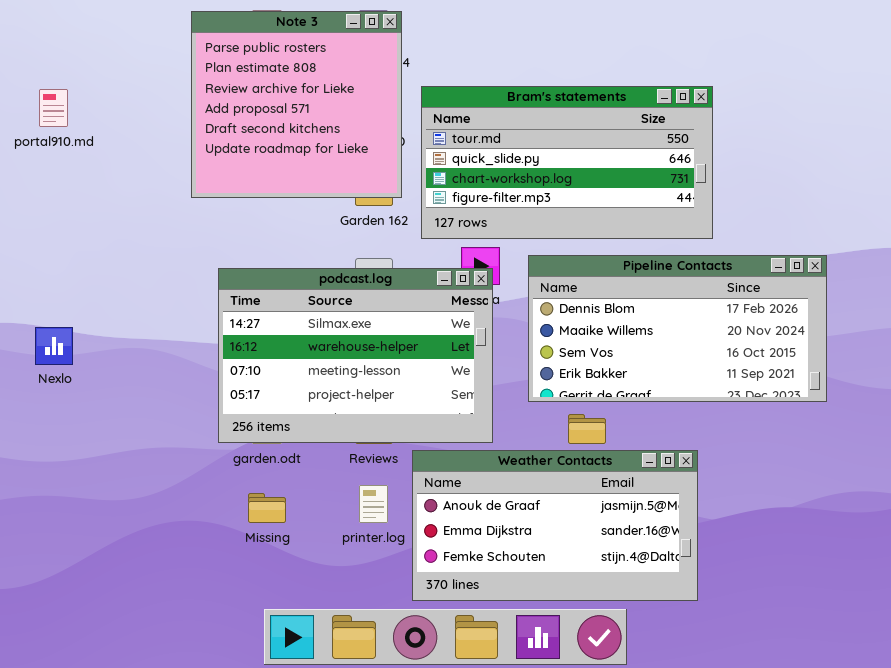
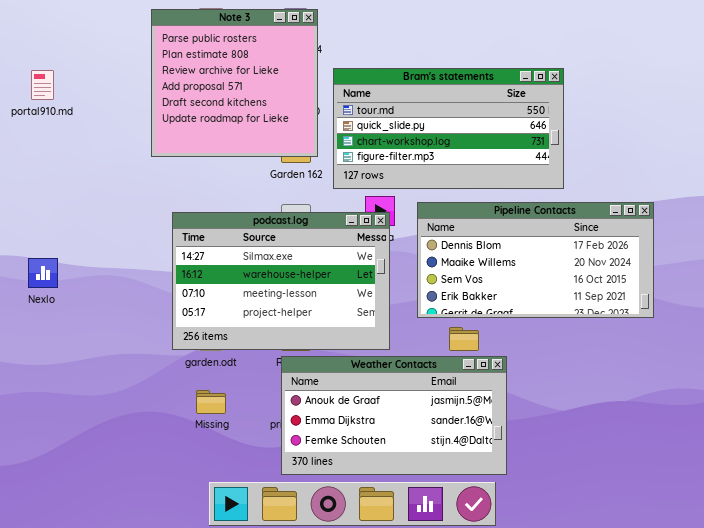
Weather Contacts: [412,450,698,601] -> [281,356,507,475], moved

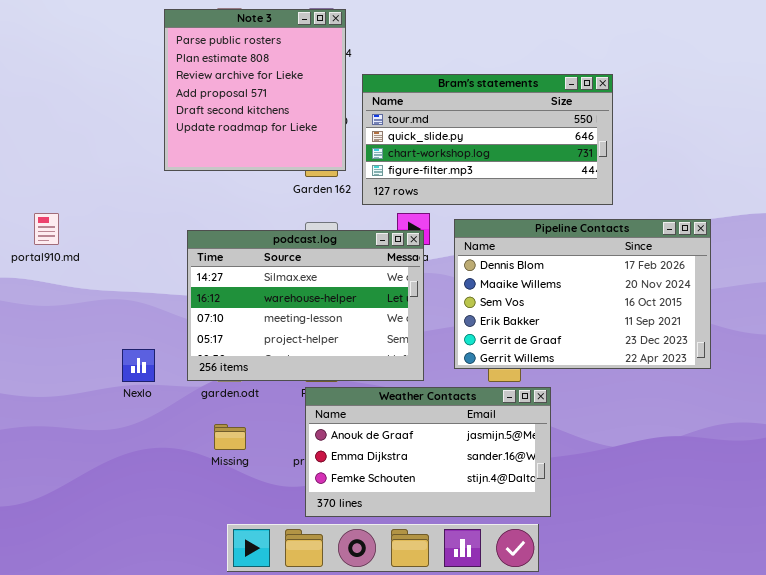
portal910.md: [31,70,54,100] -> [34,213,59,245], moved
Pipeline Contacts: [417,202,654,318] -> [454,219,711,369], resized
Nexlo: [28,258,58,288] -> [122,349,155,382], moved

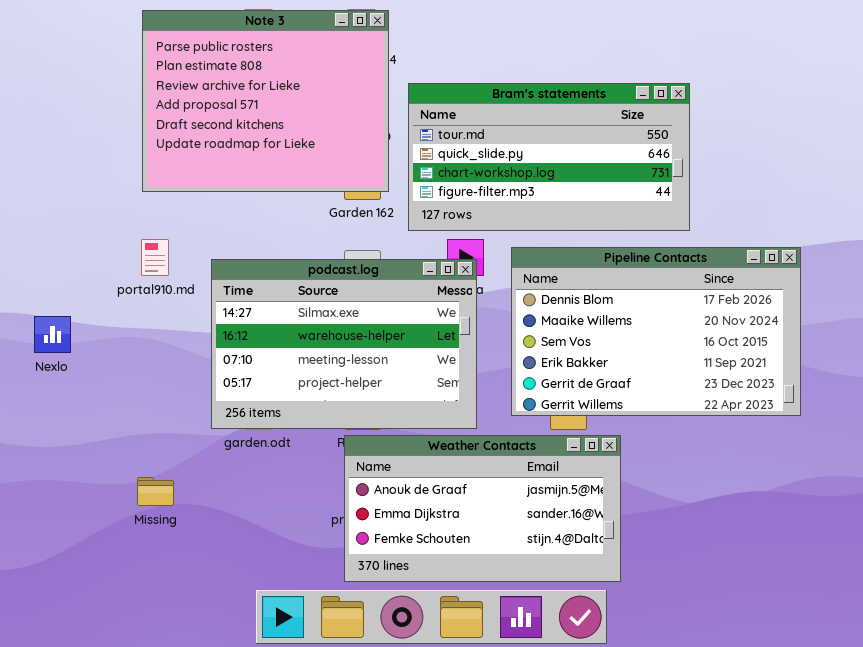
Note 3: [164,9,346,171] -> [142,10,389,192], resized
portal910.md: [34,213,59,245] -> [141,239,169,276], moved
Nexlo: [122,349,155,382] -> [34,316,71,353], moved
Missing: [214,424,246,450] -> [137,477,174,506], moved

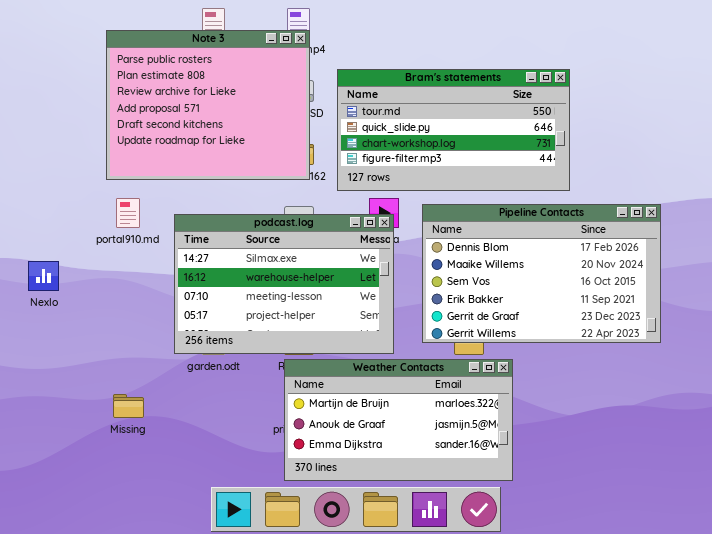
Note 3: [142,10,389,192] -> [106,30,310,180], moved
Weather Contacts: [344,435,621,582] -> [284,359,513,481], scrolled up 1 row

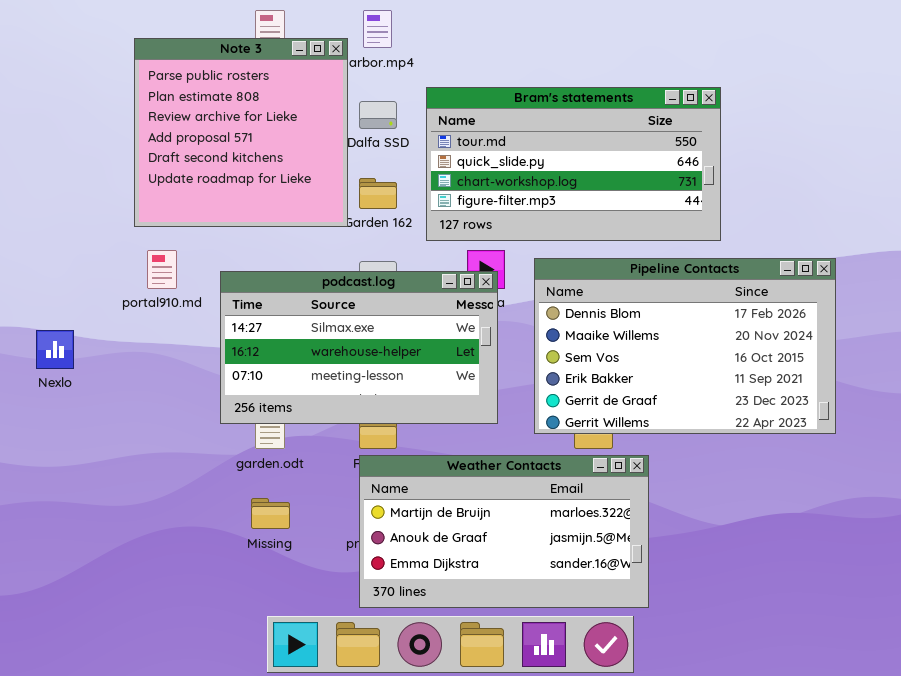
Note 3: [106,30,310,180] -> [134,38,348,227], resized
podcast.log: [174,214,394,354] -> [220,271,498,424], resized
Missing: [113,394,144,418] -> [251,498,290,529], moved

